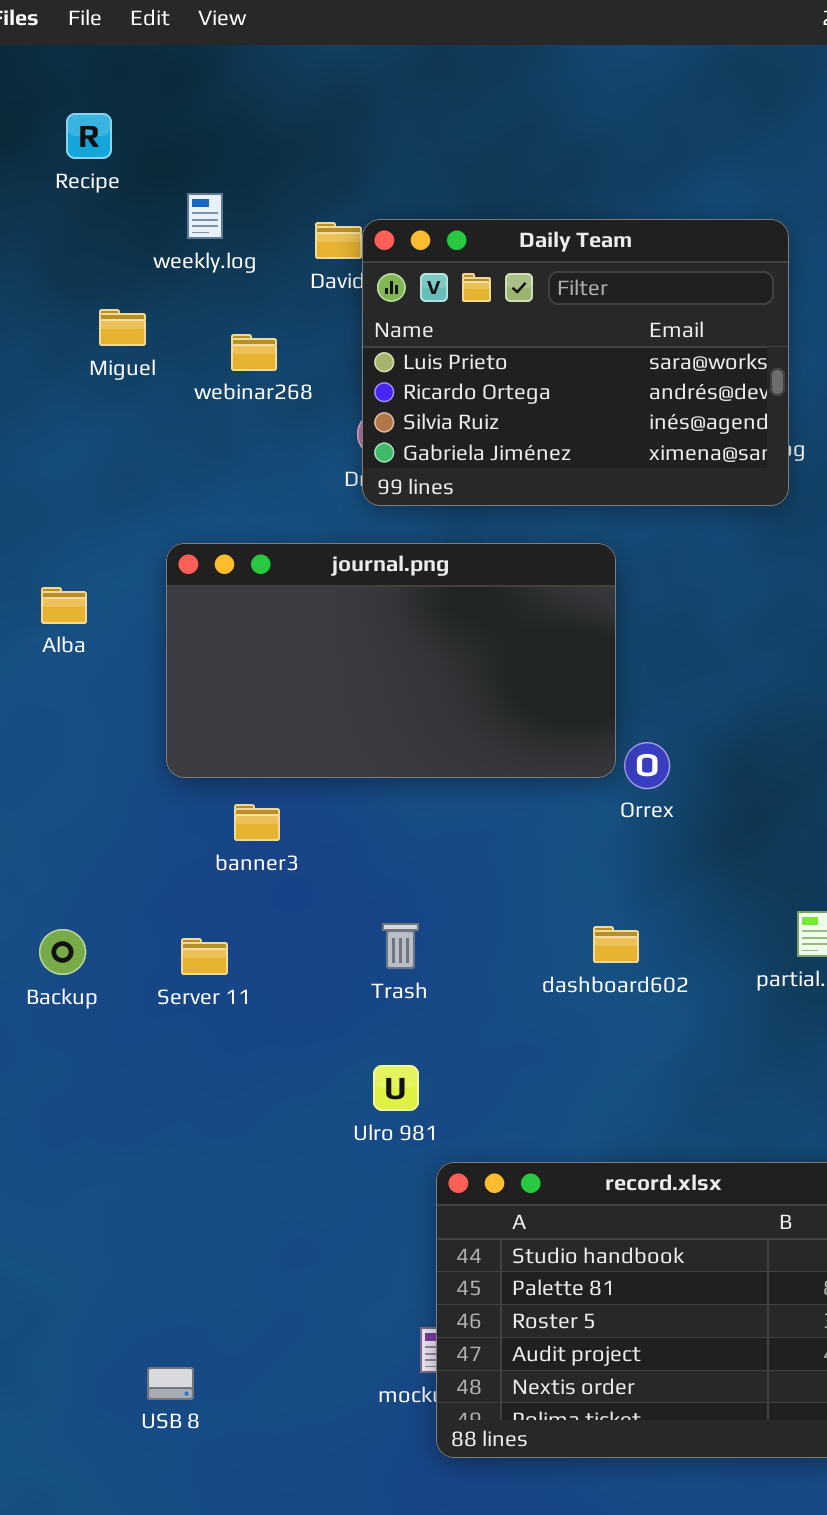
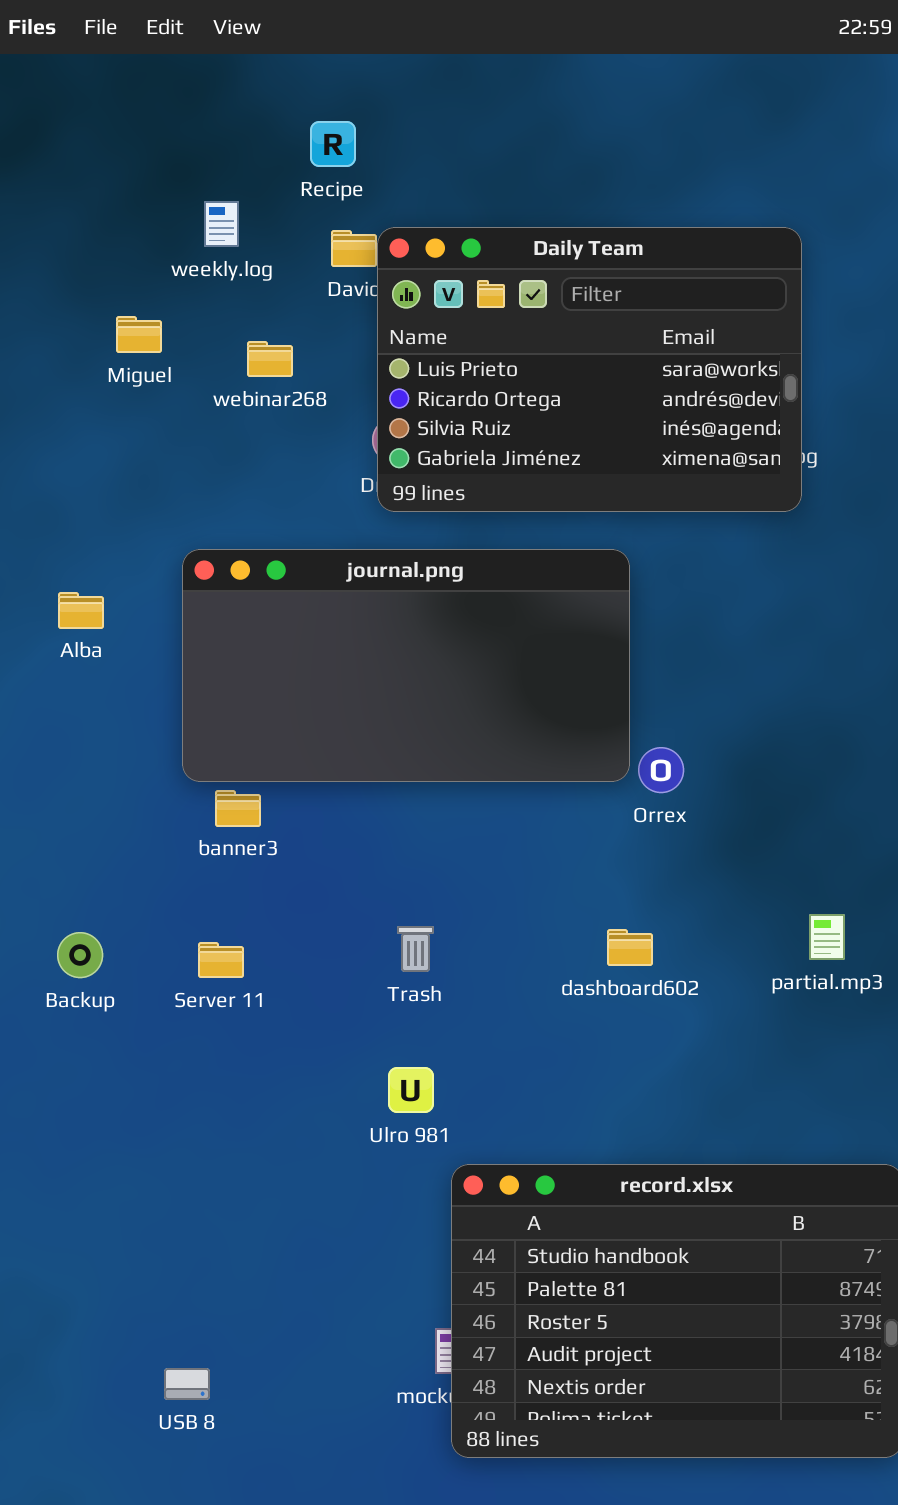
Recipe: [66,113,112,159] -> [310,121,356,167], moved
banner3: [234,804,280,841] -> [215,790,261,827], moved

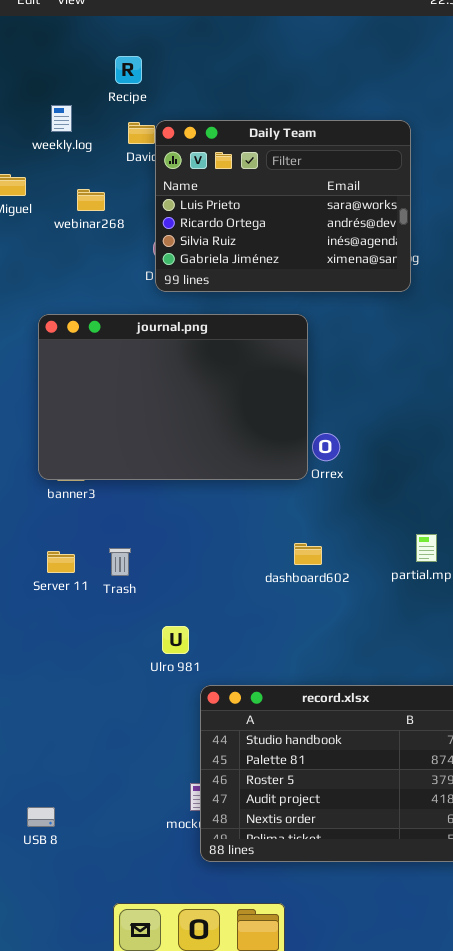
journal.png: [182,549,630,782] -> [38,314,308,480], resized
Trash: [397,926,434,972] -> [109,548,131,576], moved

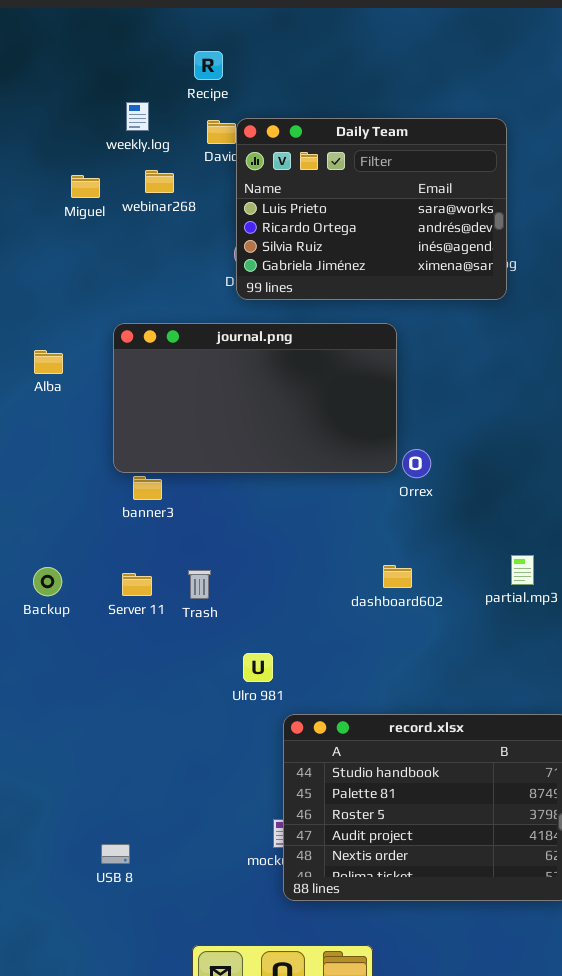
webinar268: [77,189,105,211] -> [145,170,174,193], moved
journal.png: [38,314,308,480] -> [113,323,397,473], resized

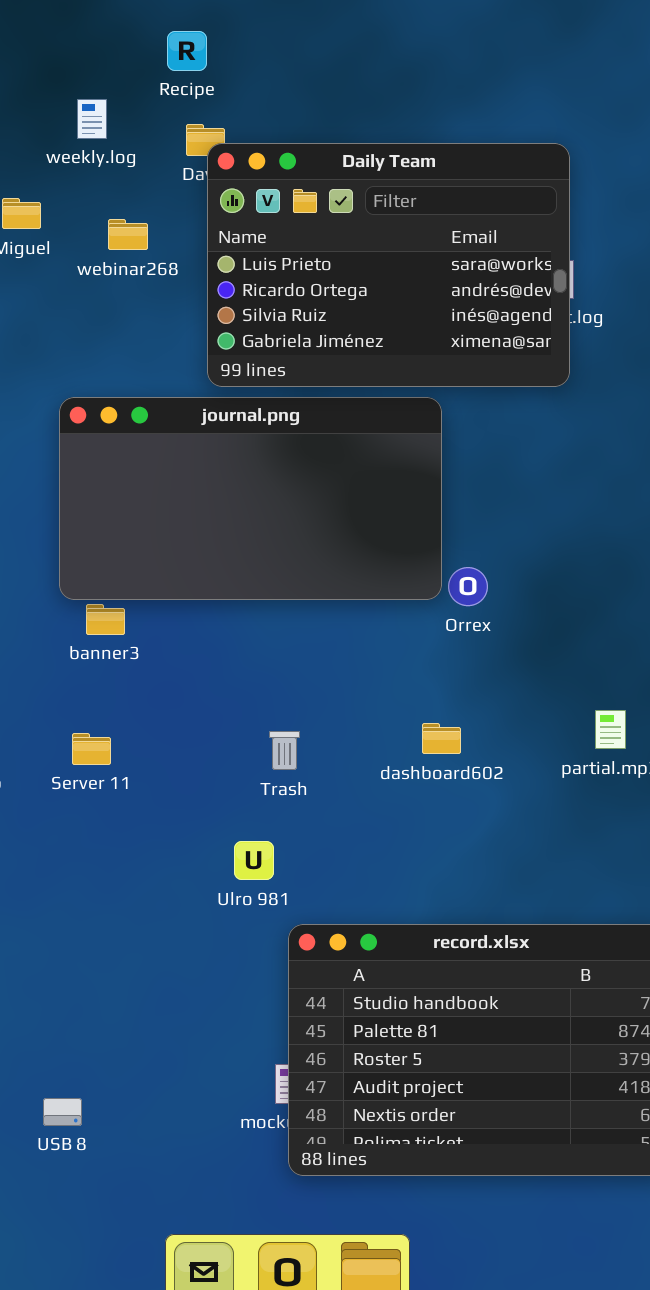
Daily Team: [236,118,507,300] -> [207,143,570,387], moved
webinar268: [145,170,174,193] -> [108,219,148,250], moved
Trash: [188,570,211,599] -> [269,731,300,770], moved

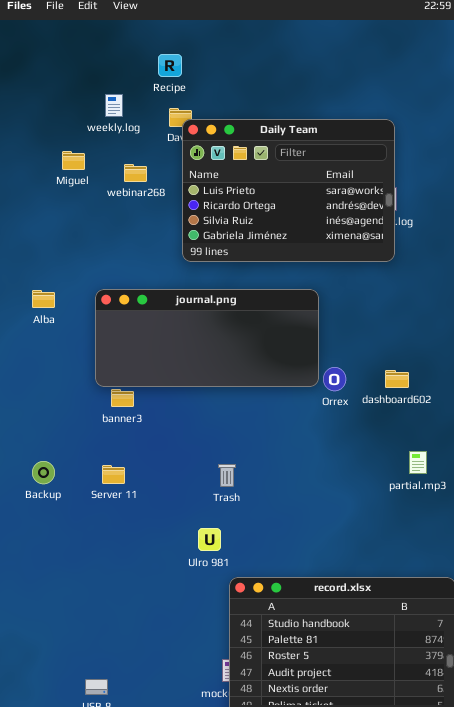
journal.png: [59,397,442,600] -> [95,289,319,387], resized
dashboard602: [422,723,461,754] -> [385,370,409,388], moved

